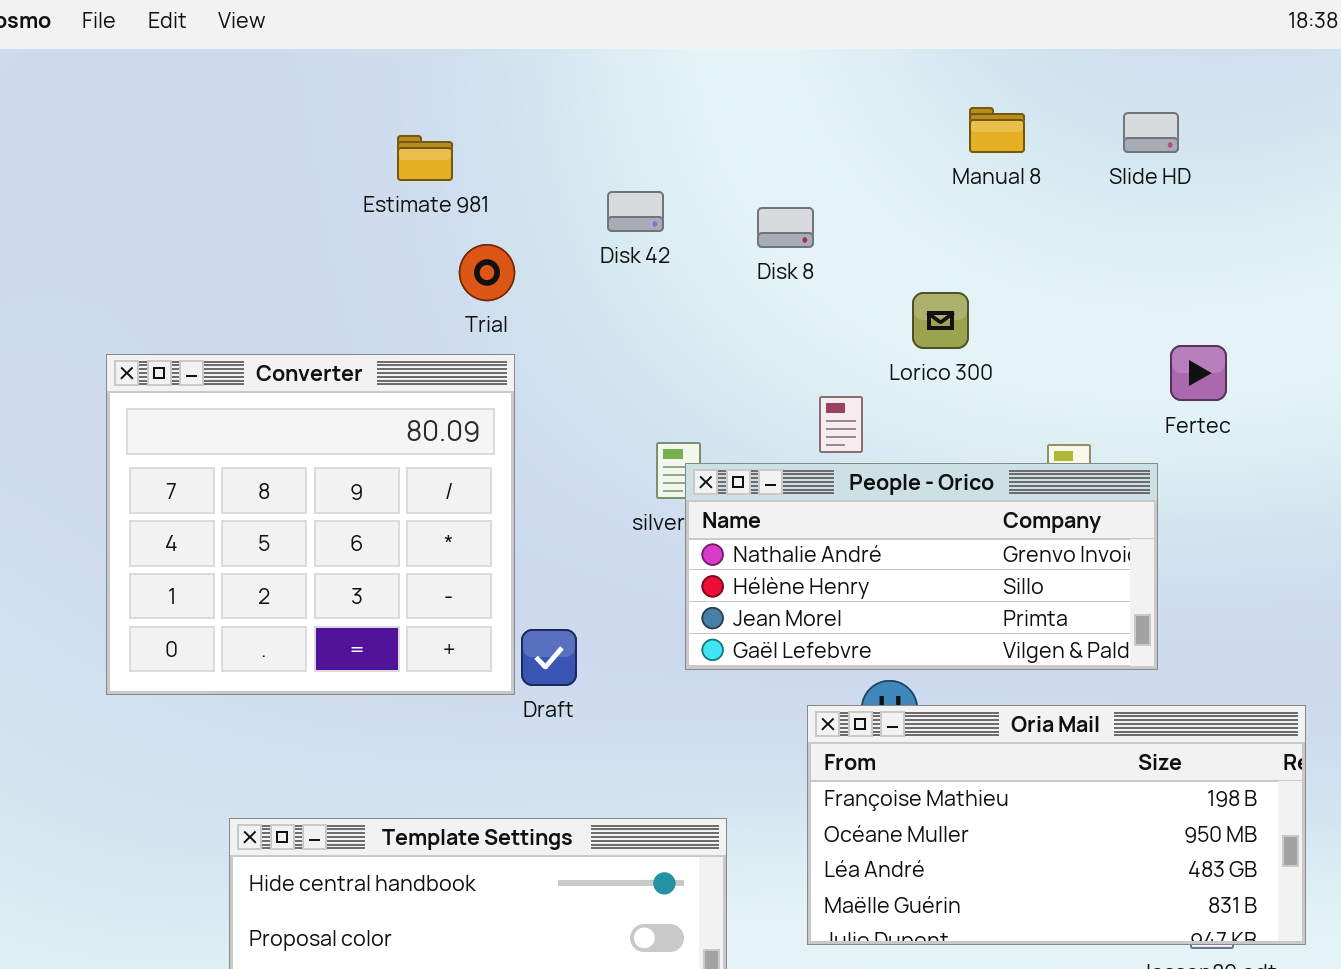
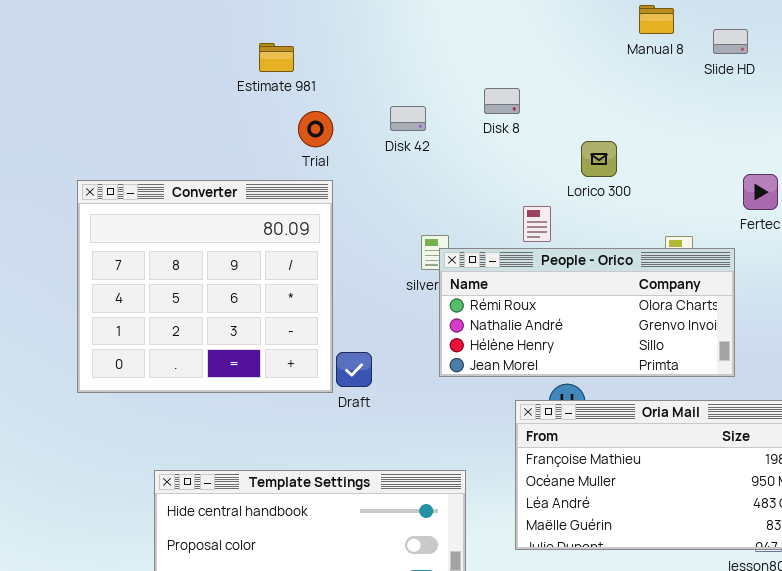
Manual 8: [969,107,1025,153] -> [639,5,674,34], moved
Disk 42: [607,191,664,232] -> [390,106,426,131], moved
People - Orico: [685,463,1158,670] -> [439,248,735,377], scrolled up 1 row

